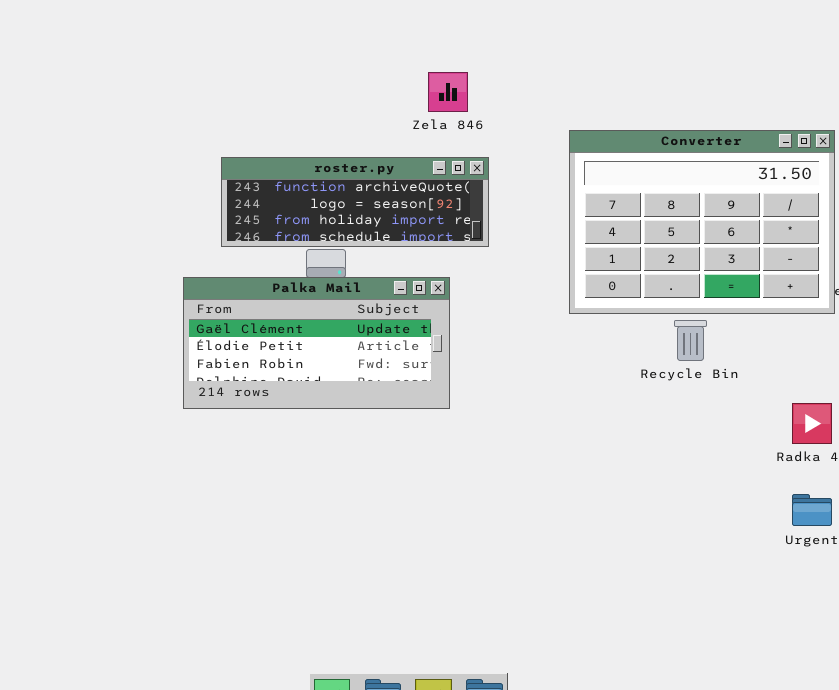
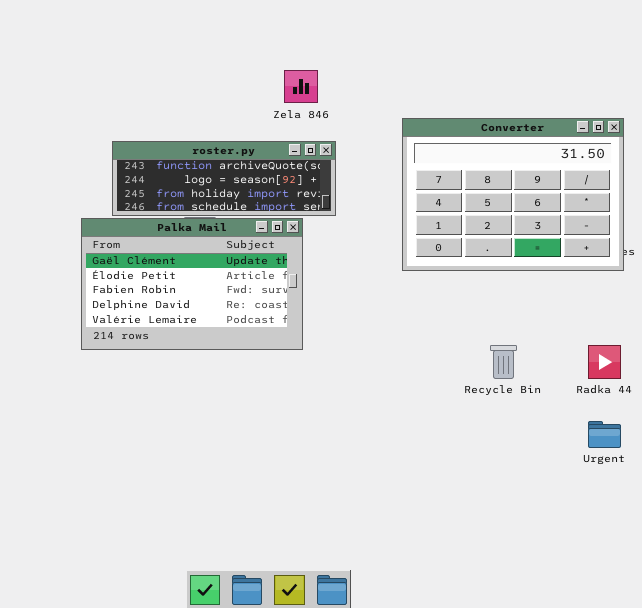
Palka Mail: [183,277,450,409] -> [81,218,303,350], resized
Recycle Bin: [674,320,707,361] -> [490,345,517,379], moved

